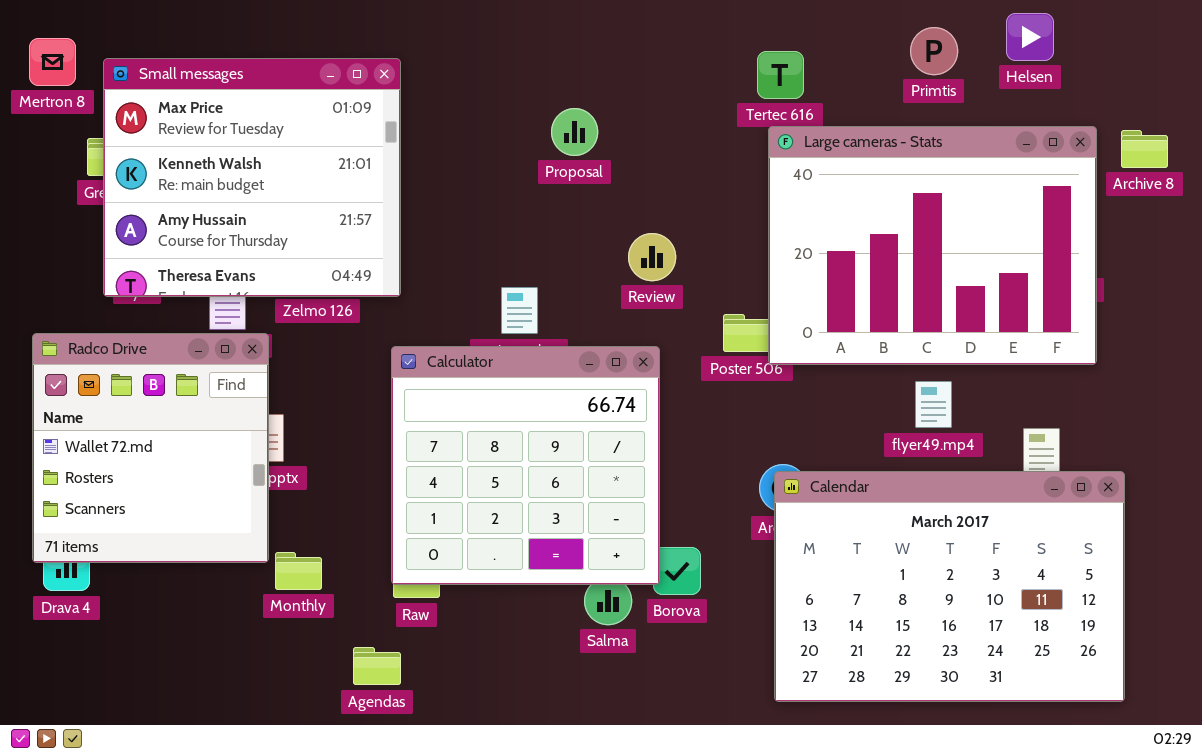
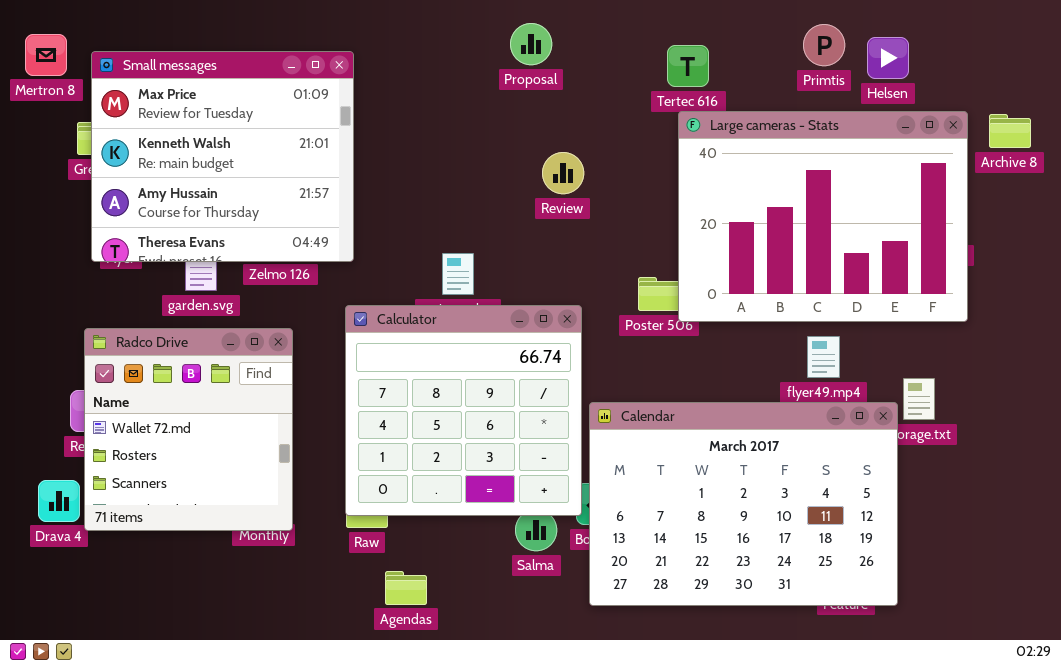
Helsen: [1006,13,1054,61] -> [867,37,909,79], moved
Proposal: [551,108,598,156] -> [510,23,552,65], moved
Review: [628,233,676,281] -> [542,152,584,194], moved
Radco Drive: [32,333,269,563] -> [84,328,293,531], moved
Calendar: [774,471,1125,702] -> [589,402,898,606], moved
Agendas: [353,647,401,685] -> [385,571,427,605], moved

